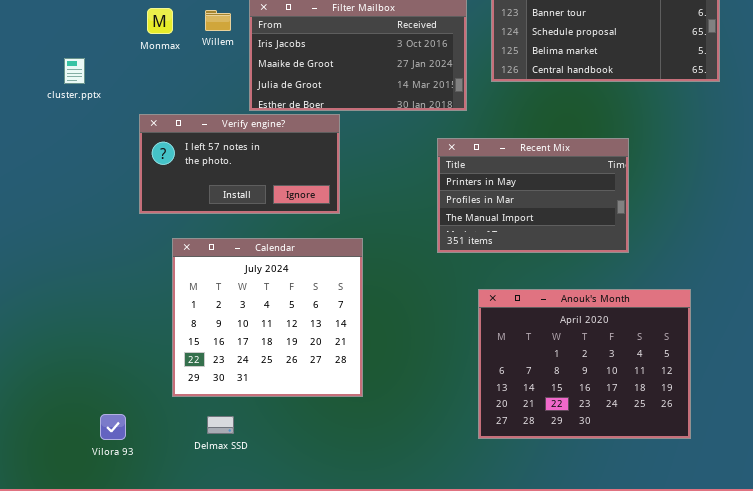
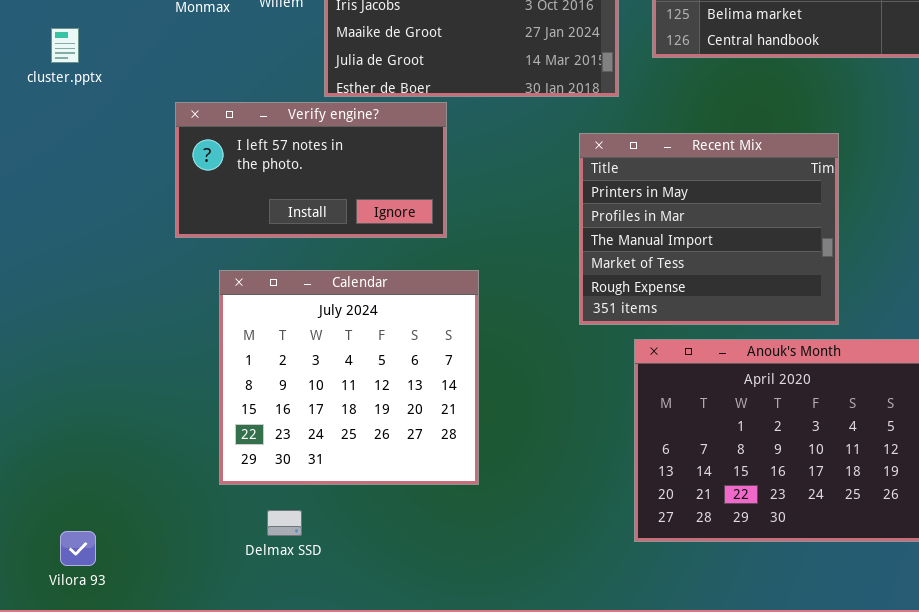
cluster.pptx: [64,58,85,84] -> [51,28,79,63], moved
Recent Mix: [437,138,629,253] -> [579,133,839,325], resized
Vilora 93: [100,414,126,440] -> [60,531,96,566], moved

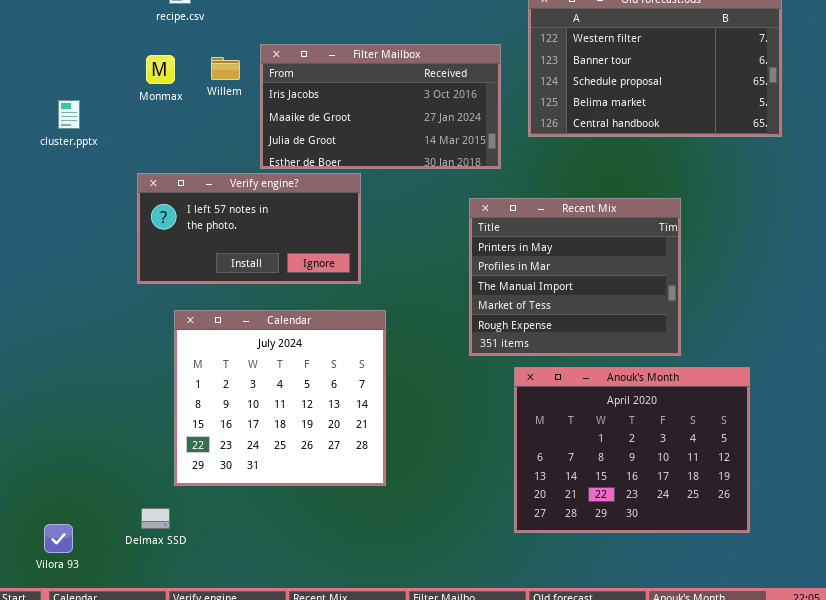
cluster.pptx: [51,28,79,63] -> [58,100,80,129], moved
Delmax SSD: [267,510,302,536] -> [141,508,170,529], moved

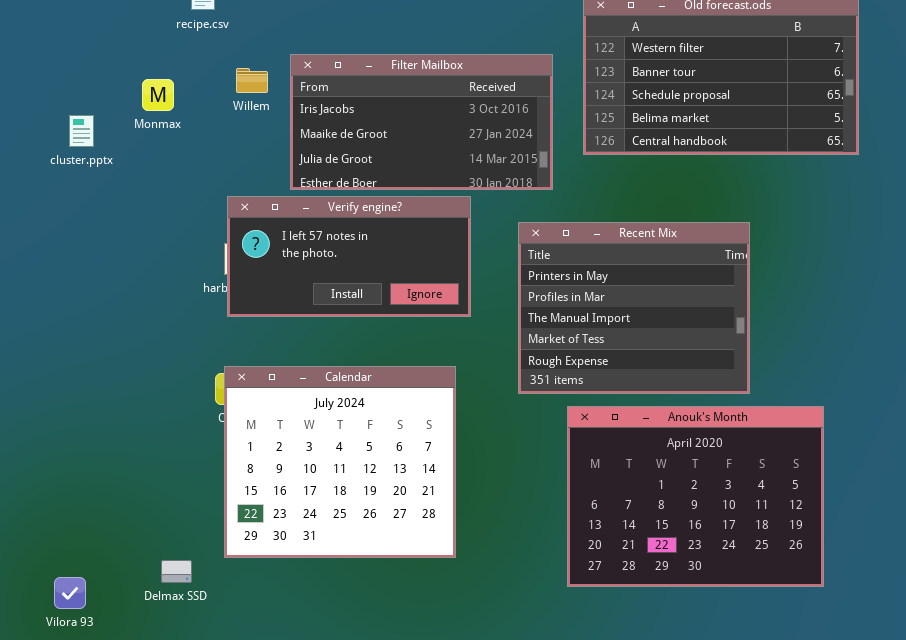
Monmax: [146,55,175,84] -> [142,79,174,111], moved
Verify engine?: [137,173,361,284] -> [227,196,471,317], moved
Calendar: [174,310,386,486] -> [224,366,456,558], moved

